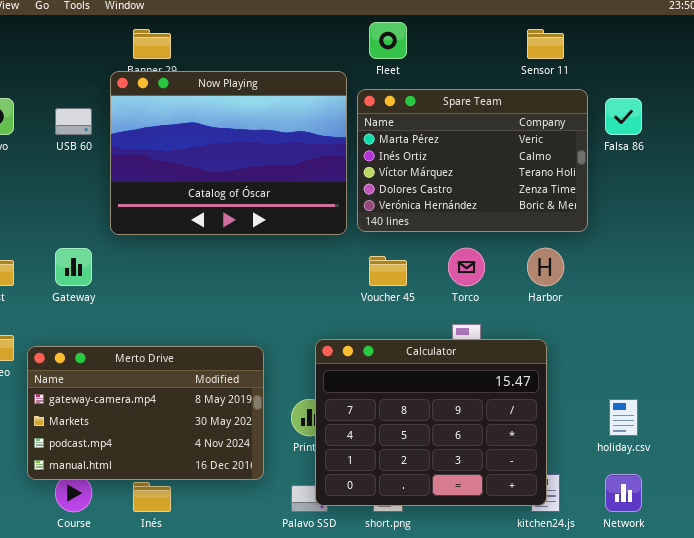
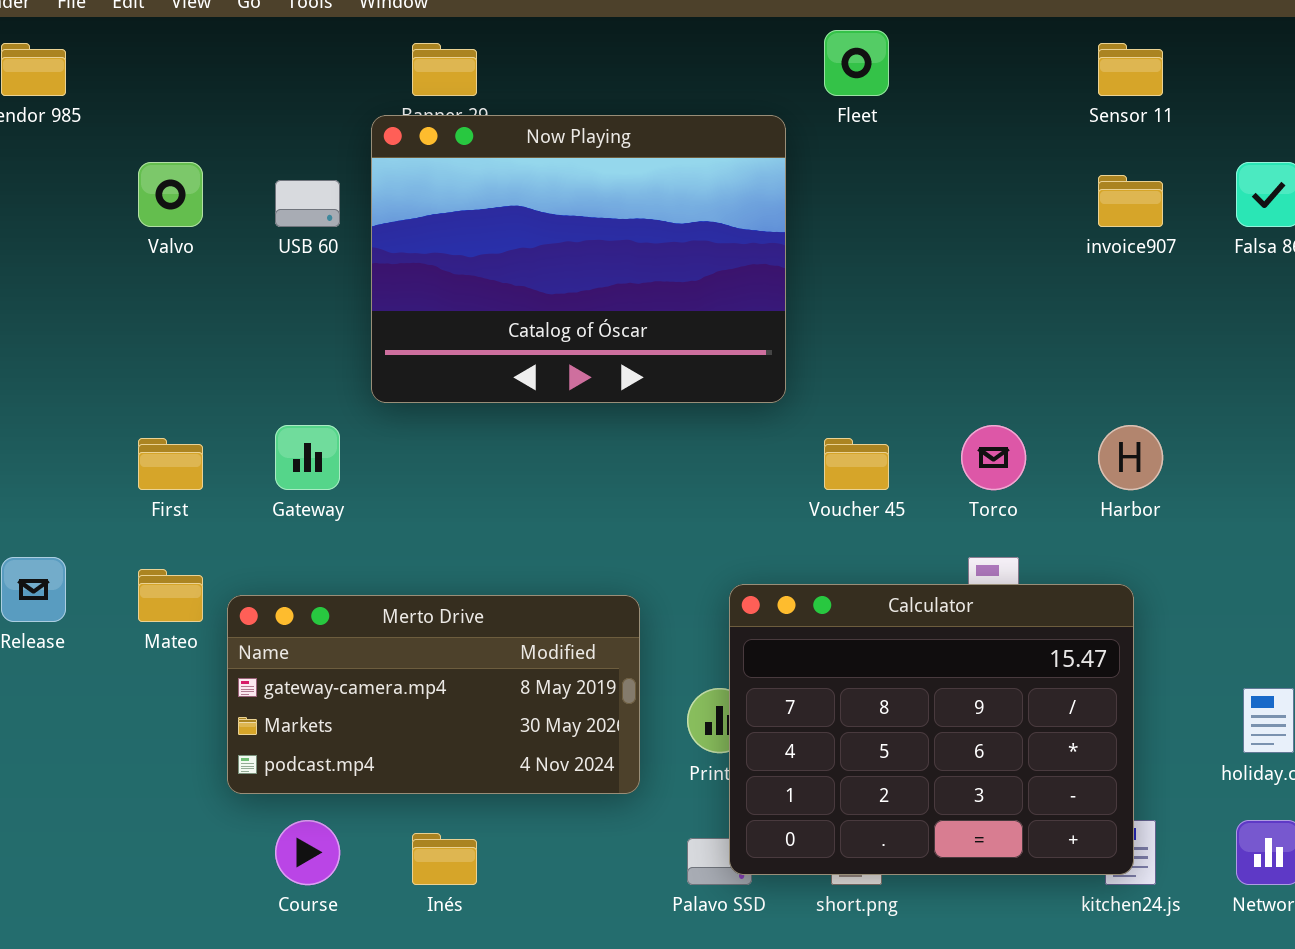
Spare Team: [357,89,588,232] -> none, closed
Merto Drive: [27,346,264,480] -> [227,595,640,794], resized

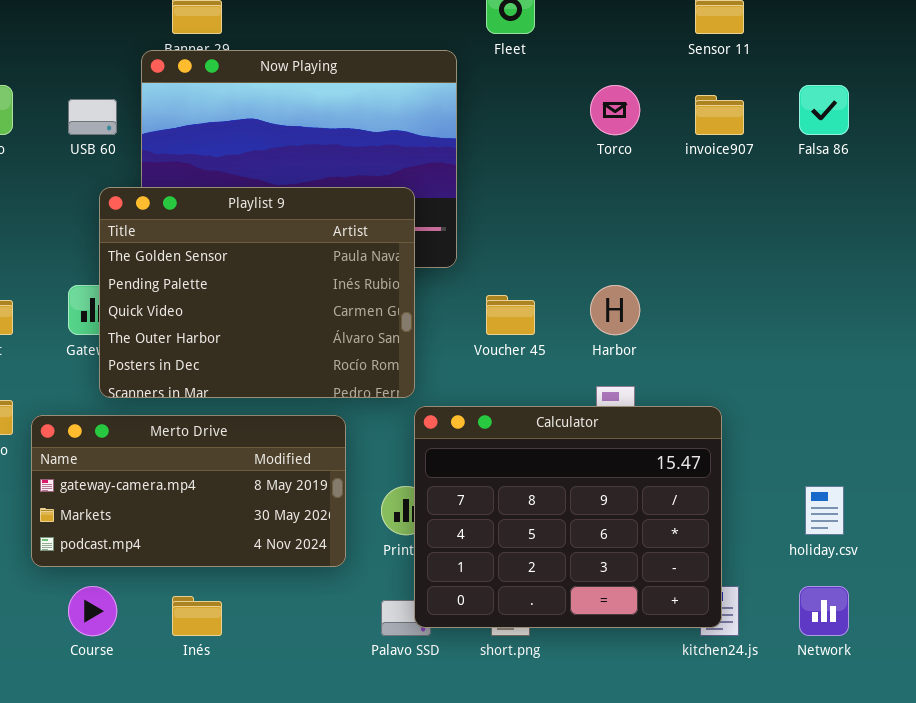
Playlist 9: none -> [99,187,415,398], opened
Torco: [961,425,1026,490] -> [590,85,640,135], moved
Harbor: [1098,425,1163,490] -> [590,285,640,335], moved

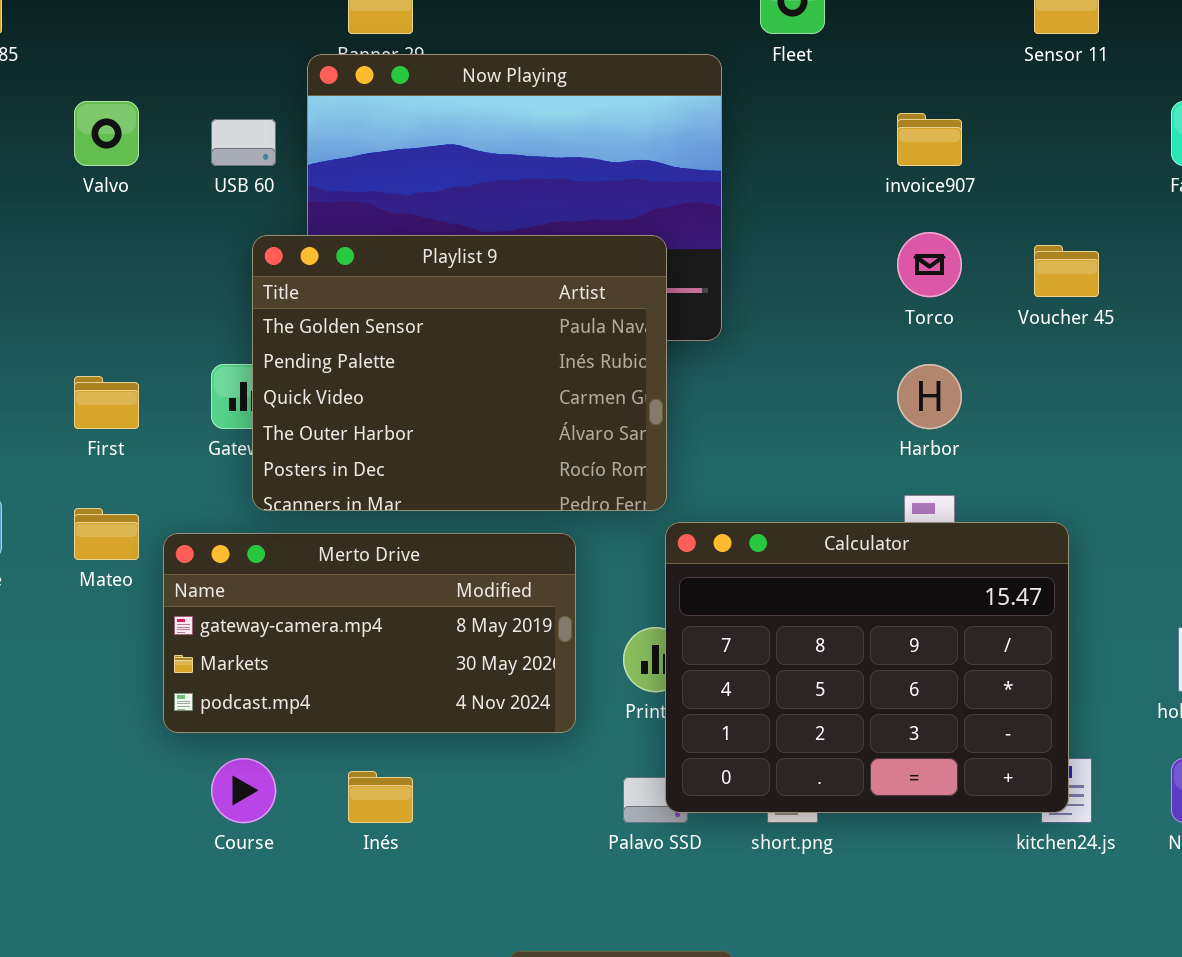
Torco: [590,85,640,135] -> [897,232,962,297], moved
invoice907: [695,95,744,135] -> [897,113,962,166], moved
Voucher 45: [486,295,535,335] -> [1034,245,1099,297], moved

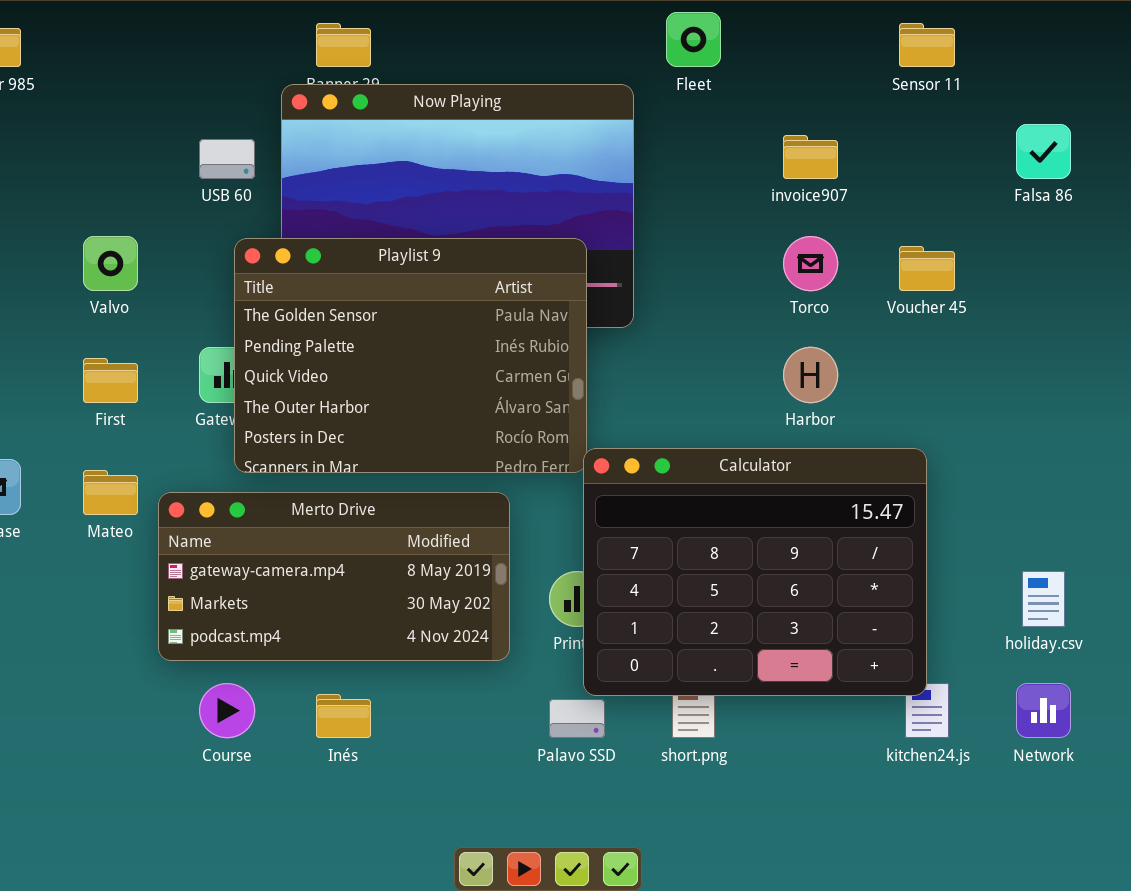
Valvo: [74,101,139,166] -> [83,236,138,291], moved
Calculator: [665,522,1069,813] -> [583,448,927,696], moved

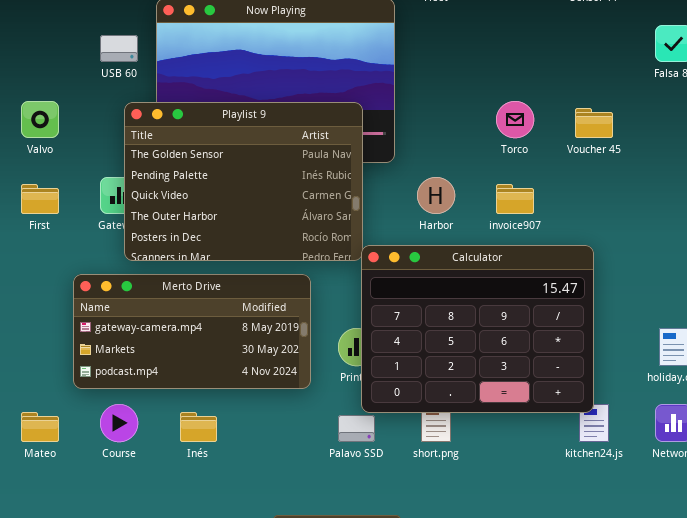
invoice907: [783,135,838,179] -> [496,184,534,214], moved
Harbor: [783,347,838,403] -> [417,177,455,214], moved
Mateo: [83,470,138,515] -> [21,412,59,442], moved

